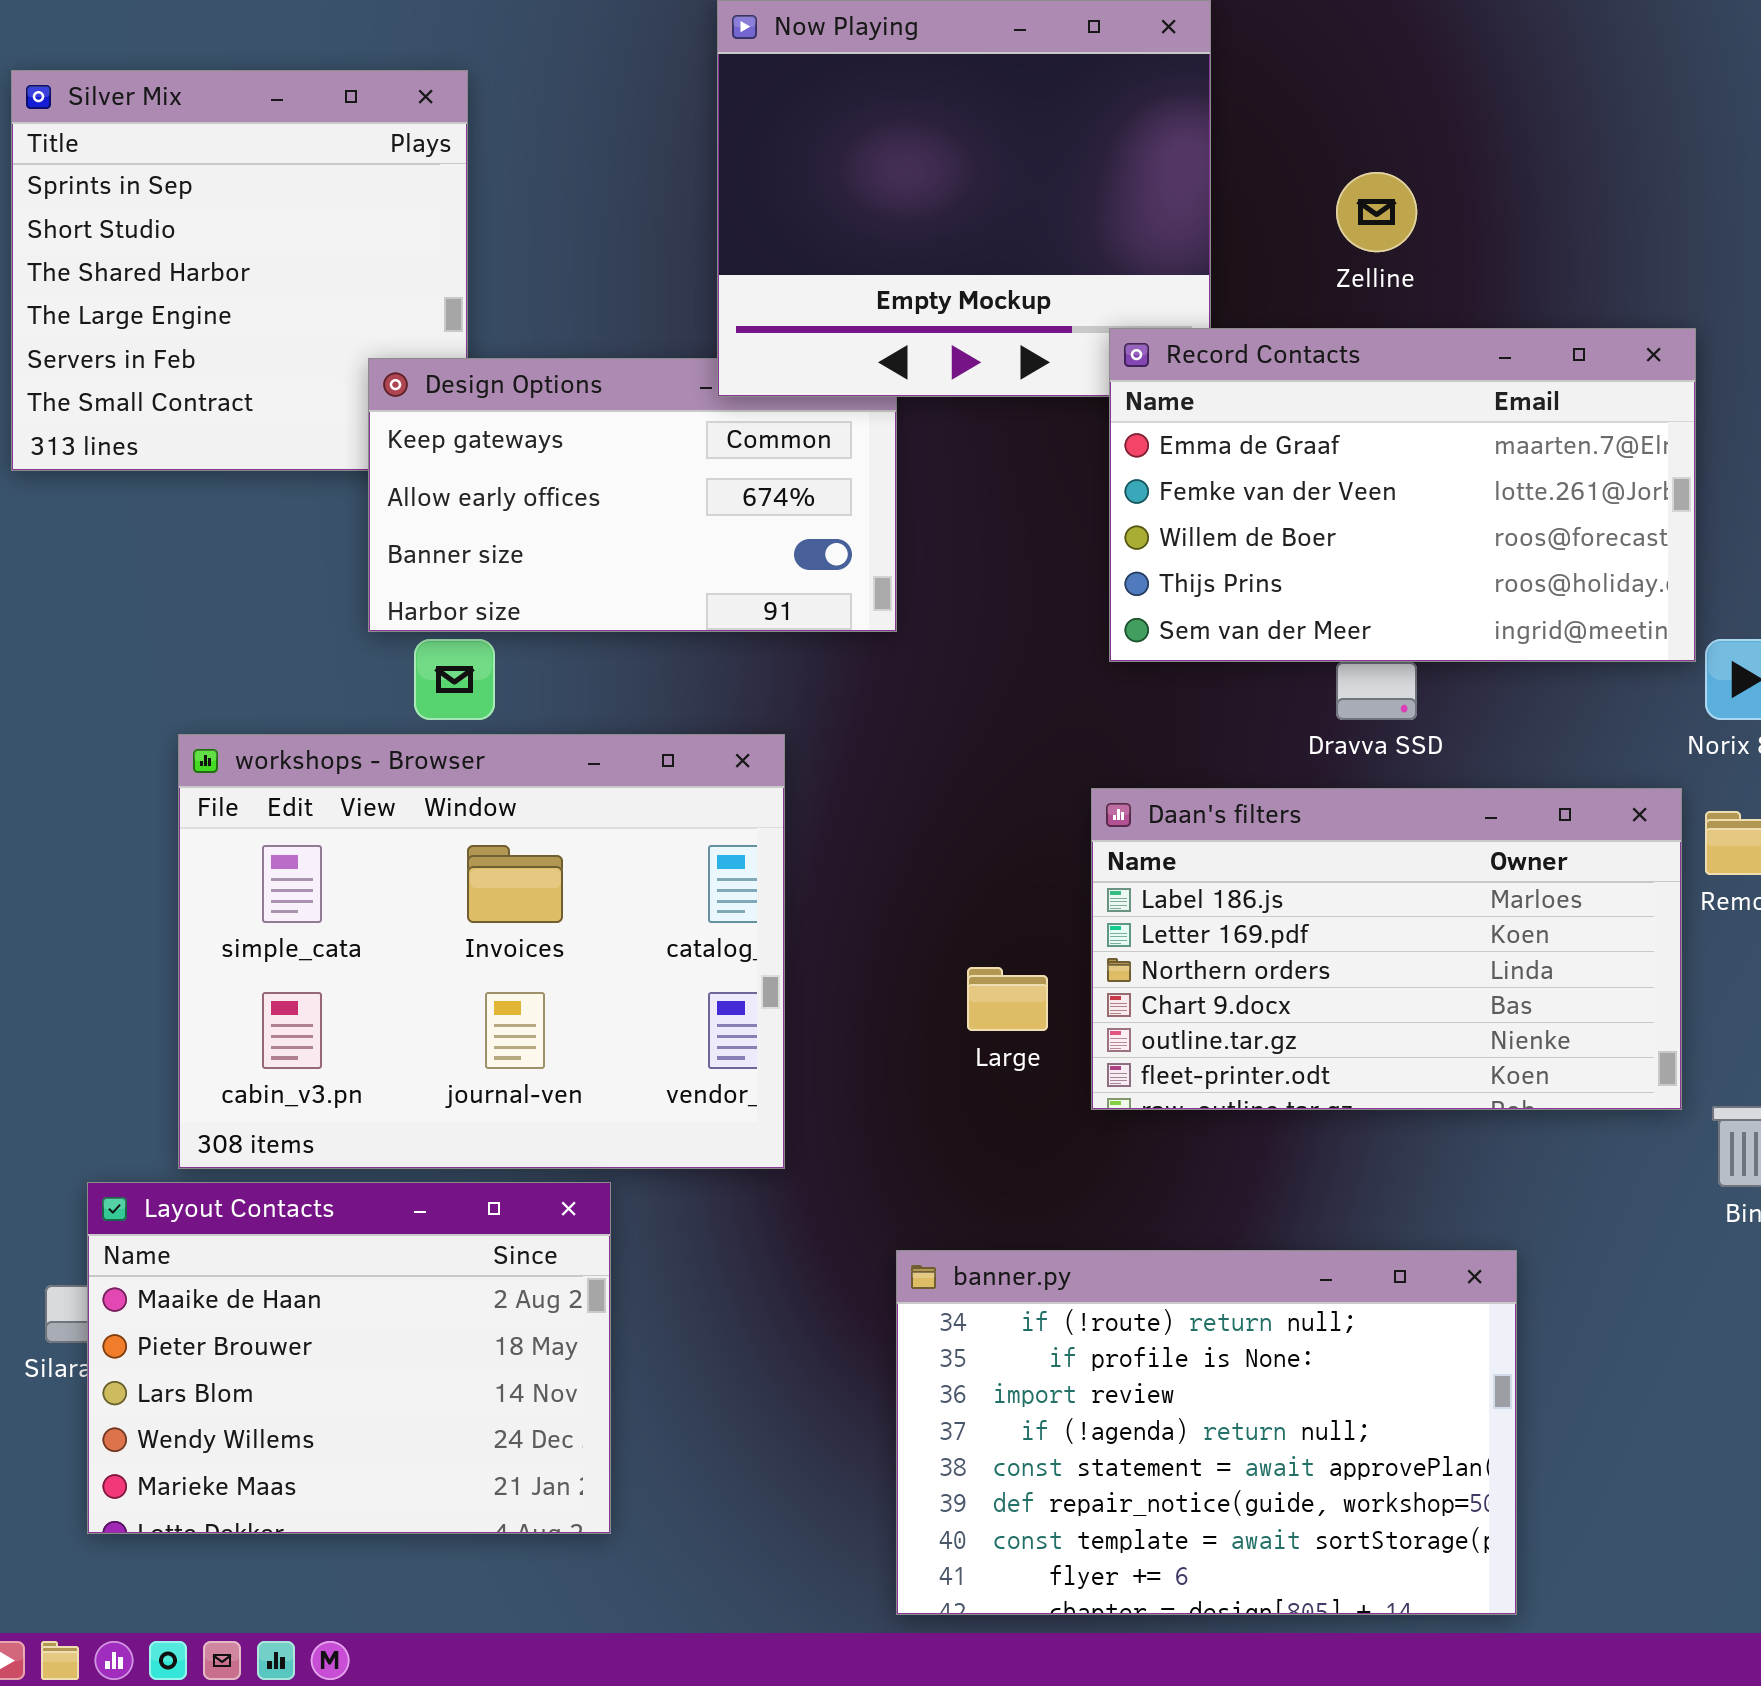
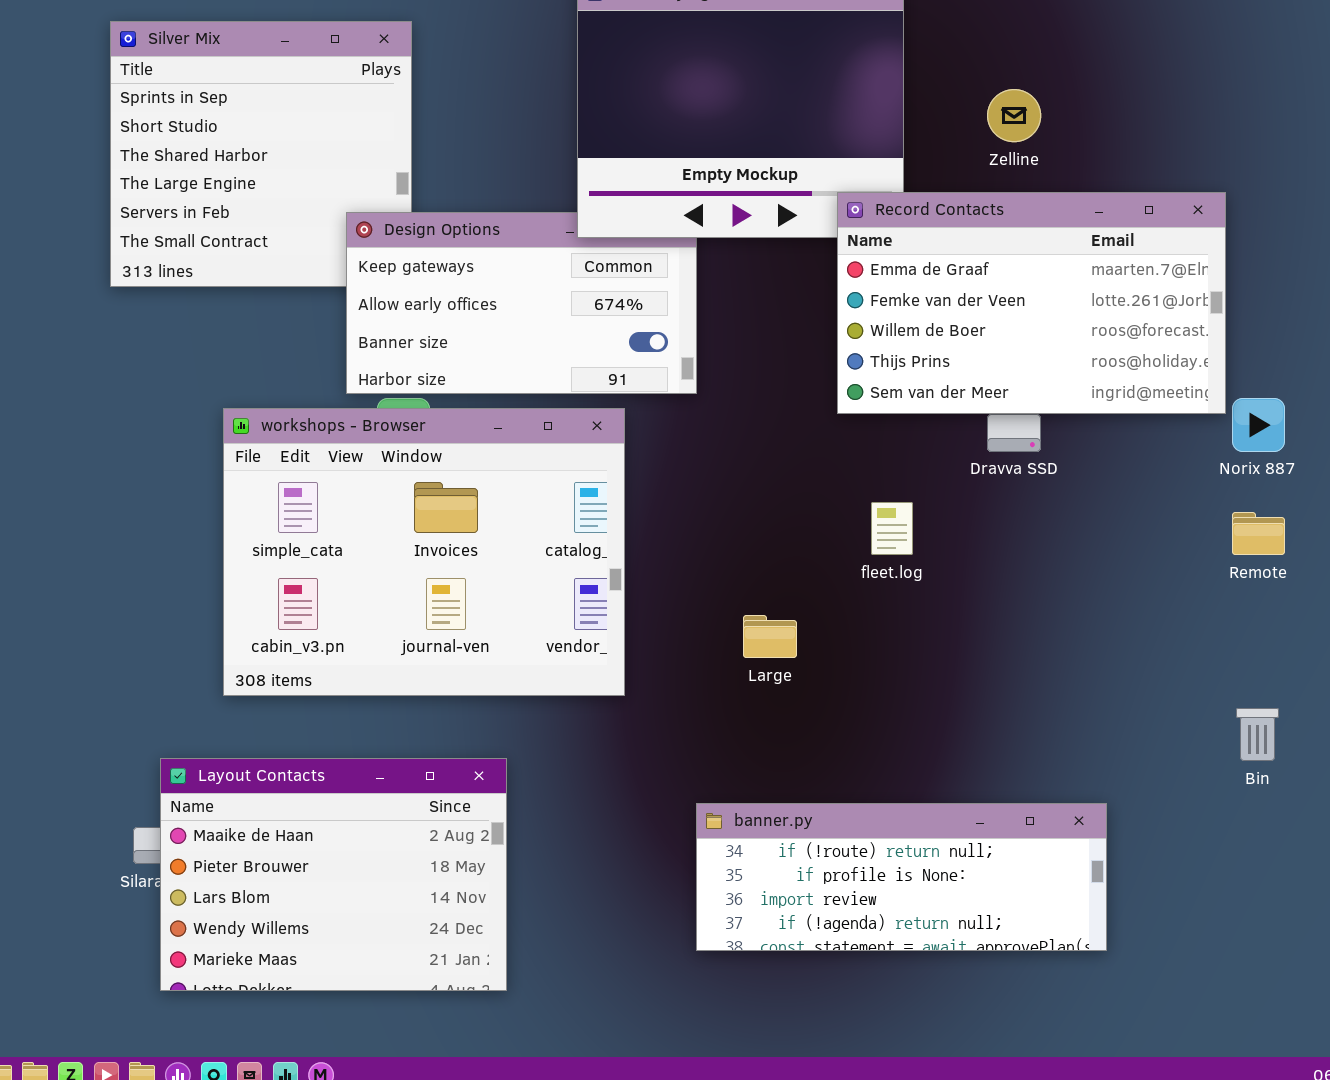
workshops - Browser: [178,734,785,1169] -> [223,408,625,696], moved
Daan's filters: [1091,788,1682,1110] -> none, closed
banner.py: [896,1250,1517,1615] -> [696,803,1107,951], resized

